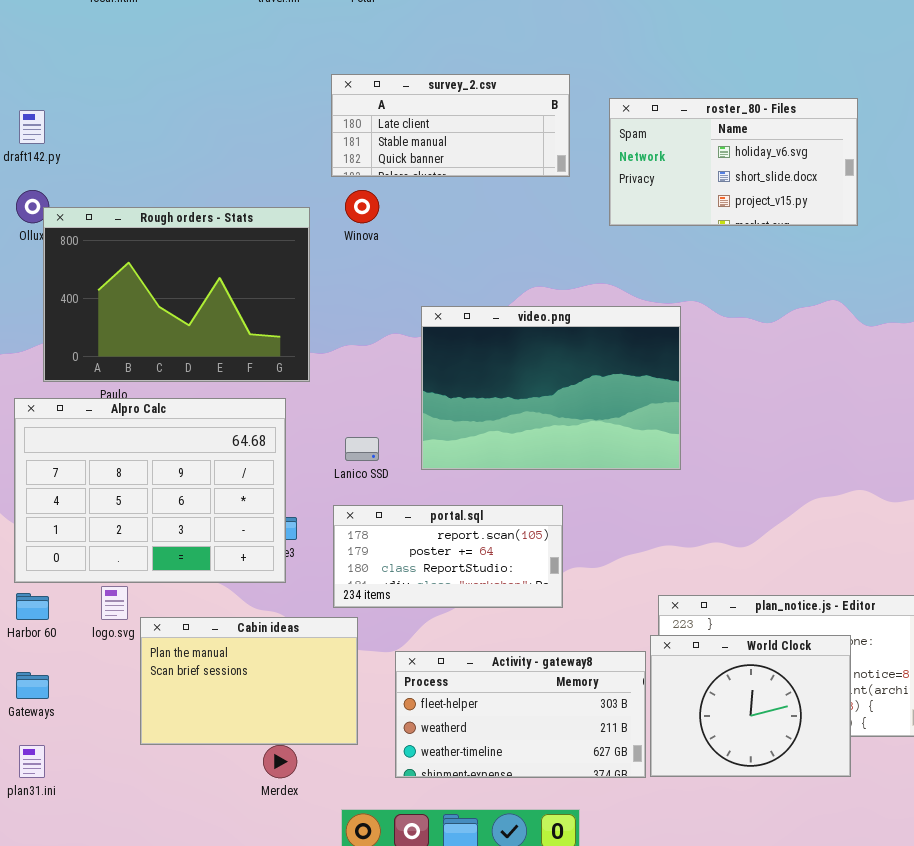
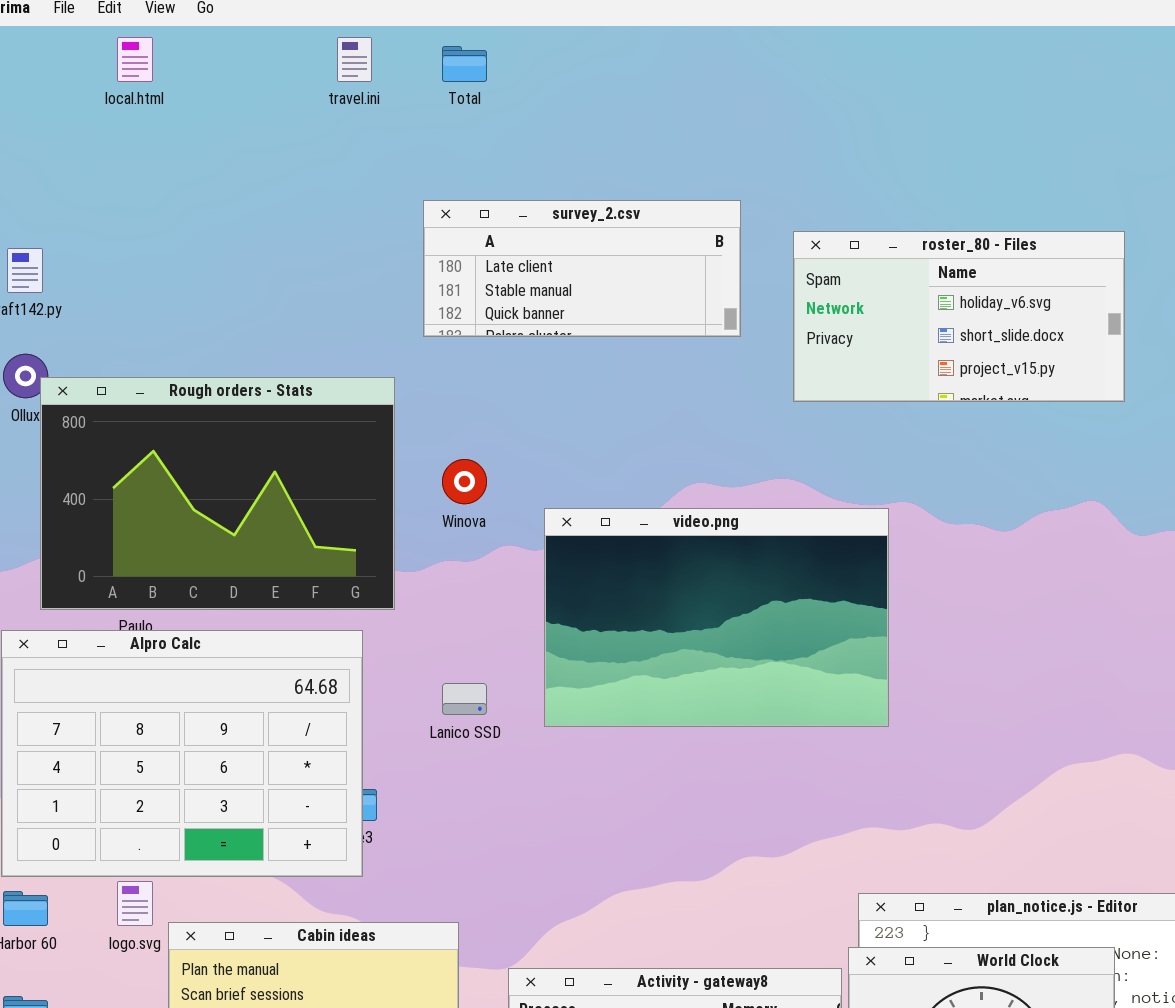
Winova: [345,190,379,223] -> [442,459,487,504], moved
portal.sql: [333,505,563,608] -> none, closed

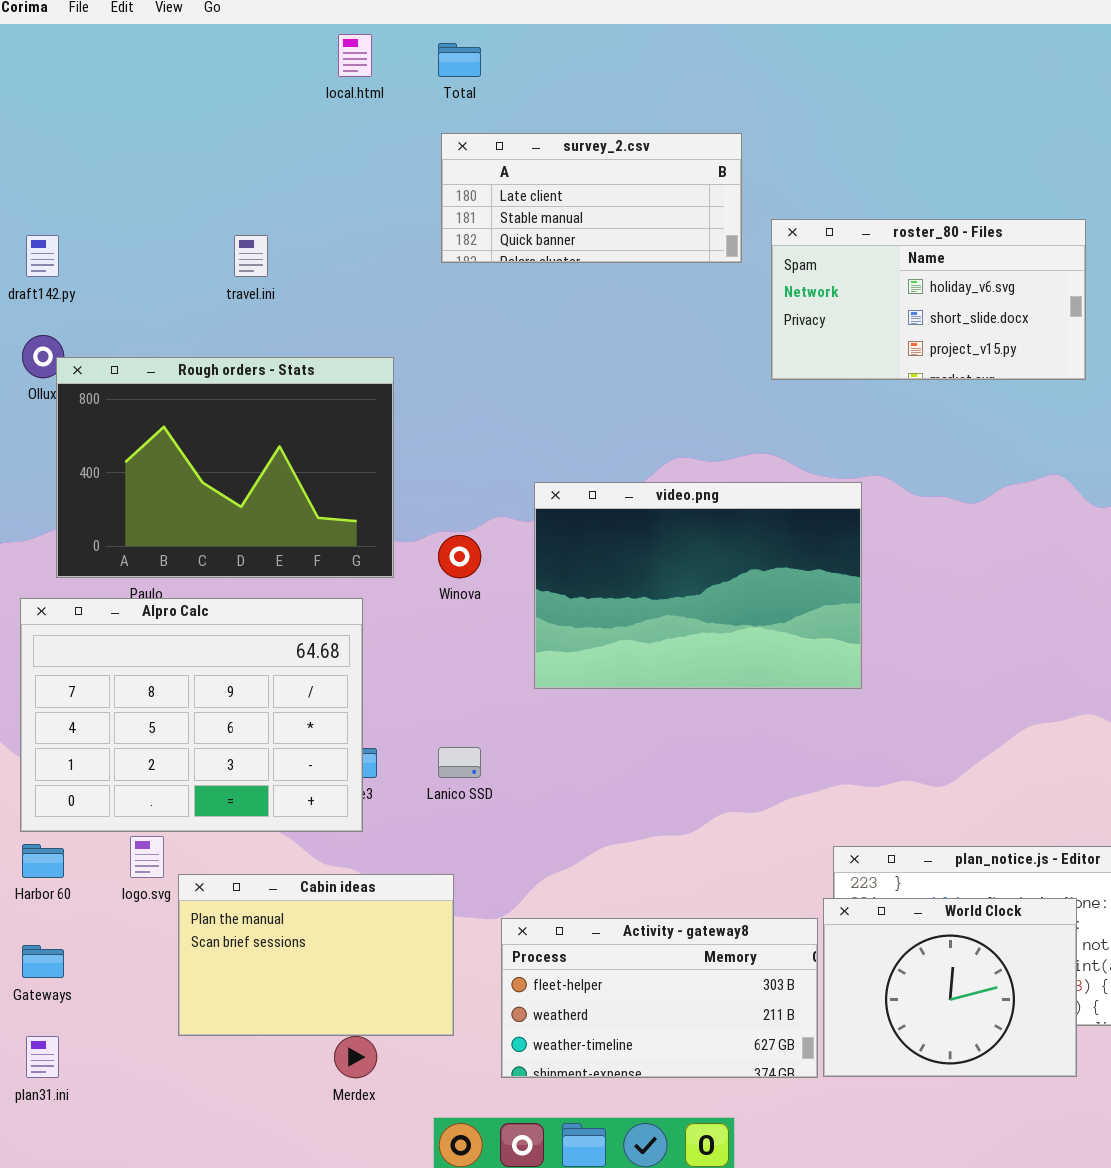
local.html: [117,37,153,82] -> [338,34,372,77], moved
travel.ini: [337,37,372,82] -> [234,235,268,277], moved
survey_2.csv: [423,200,741,337] -> [441,133,742,263], moved
Winova: [442,459,487,504] -> [438,535,481,578], moved
Lanico SSD: [442,683,487,715] -> [438,747,481,778], moved

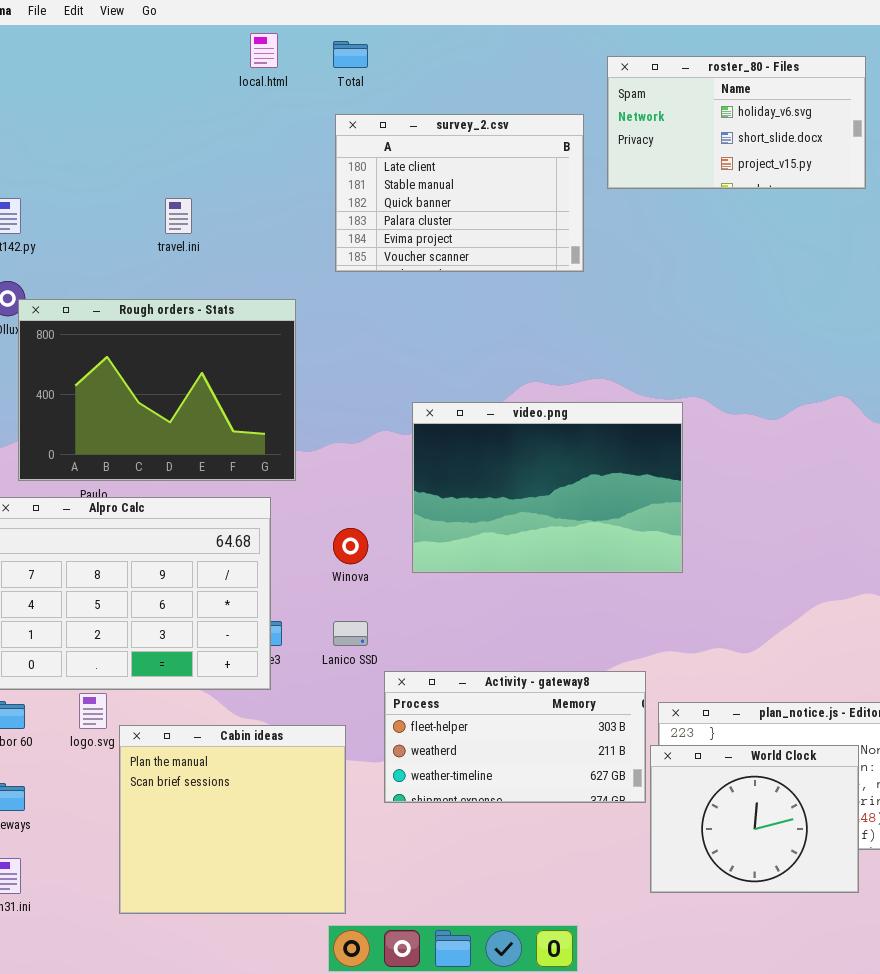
survey_2.csv: [441,133,742,263] -> [335,114,584,272], resized
roster_80 - Files: [771,219,1086,380] -> [607,56,866,189], moved
Winova: [438,535,481,578] -> [333,528,368,564], moved
Cabin ideas: [178,874,454,1036] -> [119,725,346,914], resized
Activity - gateway8: [501,918,818,1078] -> [384,671,646,803], moved

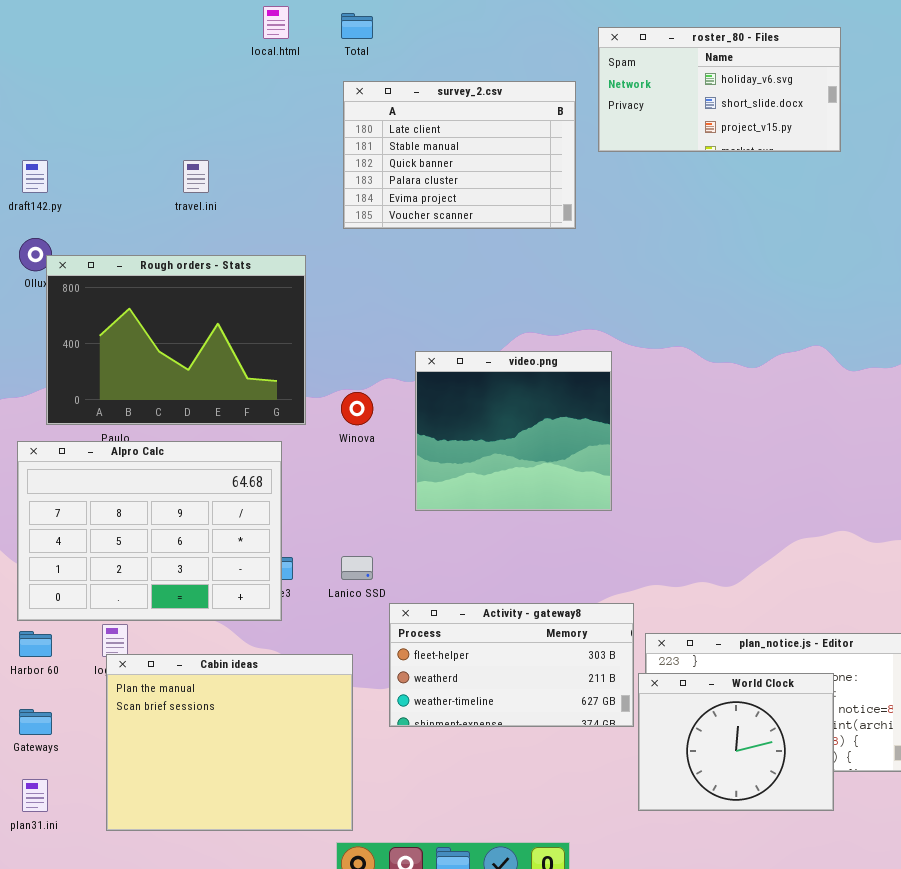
video.png: [412,402,683,573] -> [415,351,612,511], resized
Winova: [333,528,368,564] -> [341,392,373,425], moved
Cabin ideas: [119,725,346,914] -> [106,654,353,831], resized

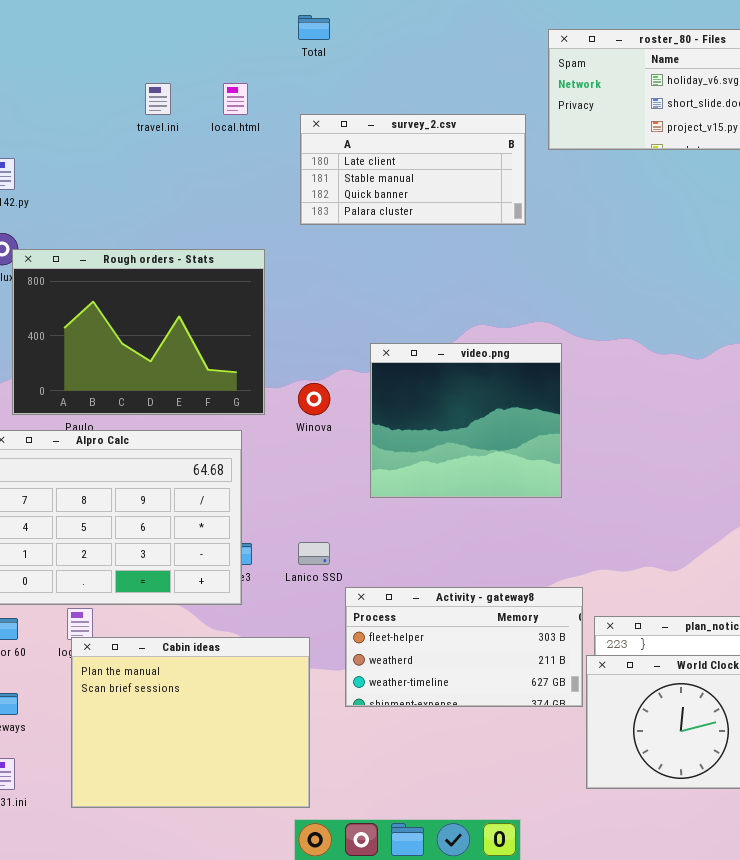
local.html: [263,6,289,39] -> [223,83,248,115], moved
survey_2.csv: [343,81,576,229] -> [300,114,526,225], resized
travel.ini: [183,160,209,193] -> [145,83,171,115], moved

